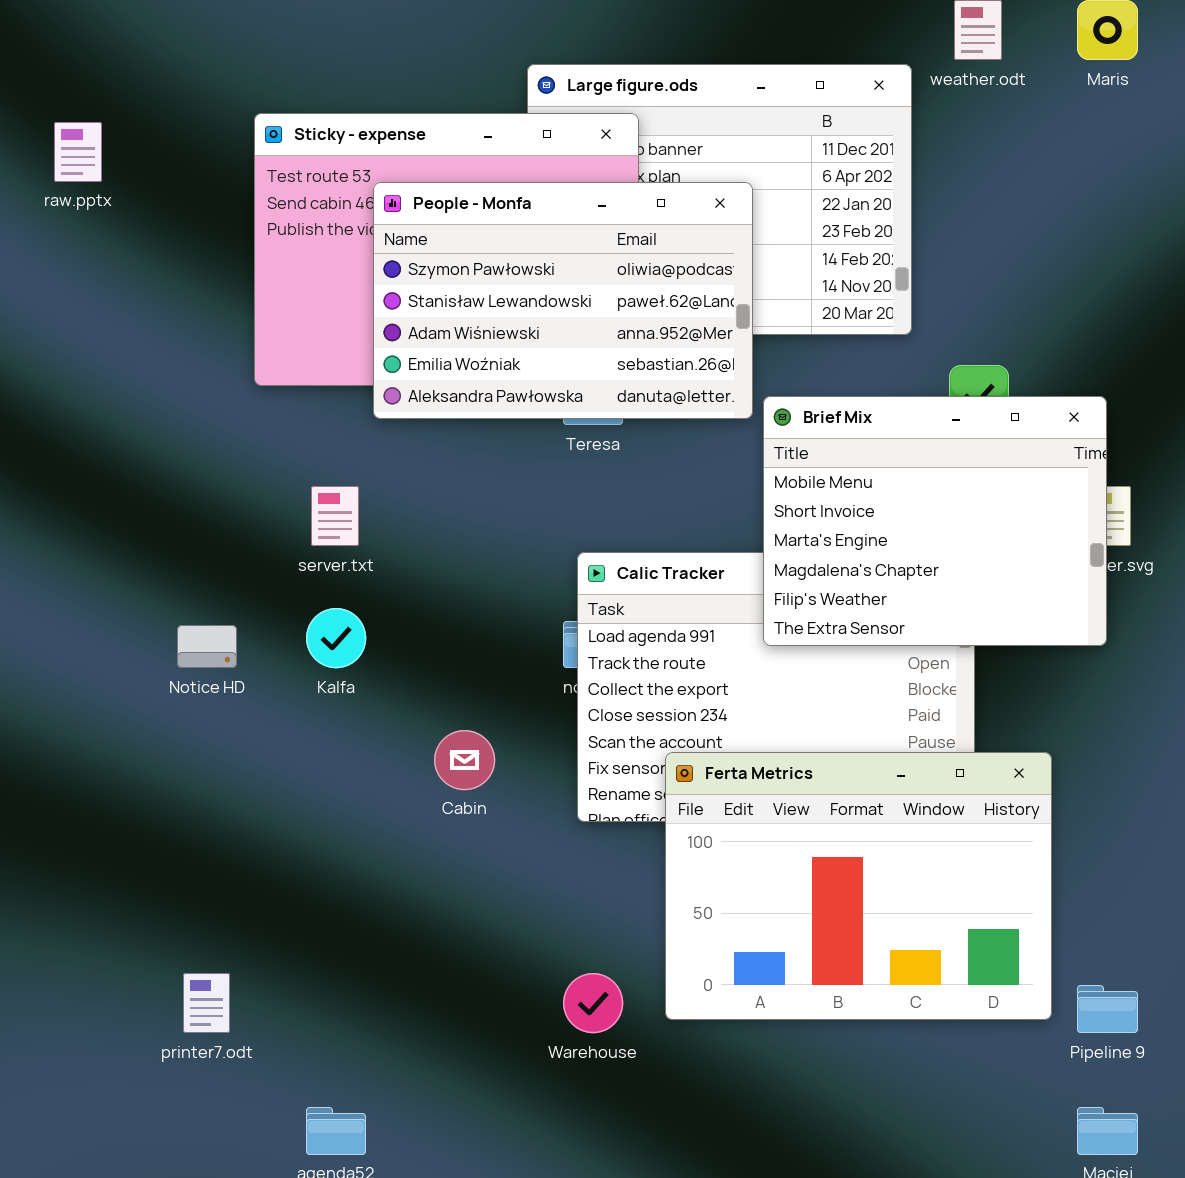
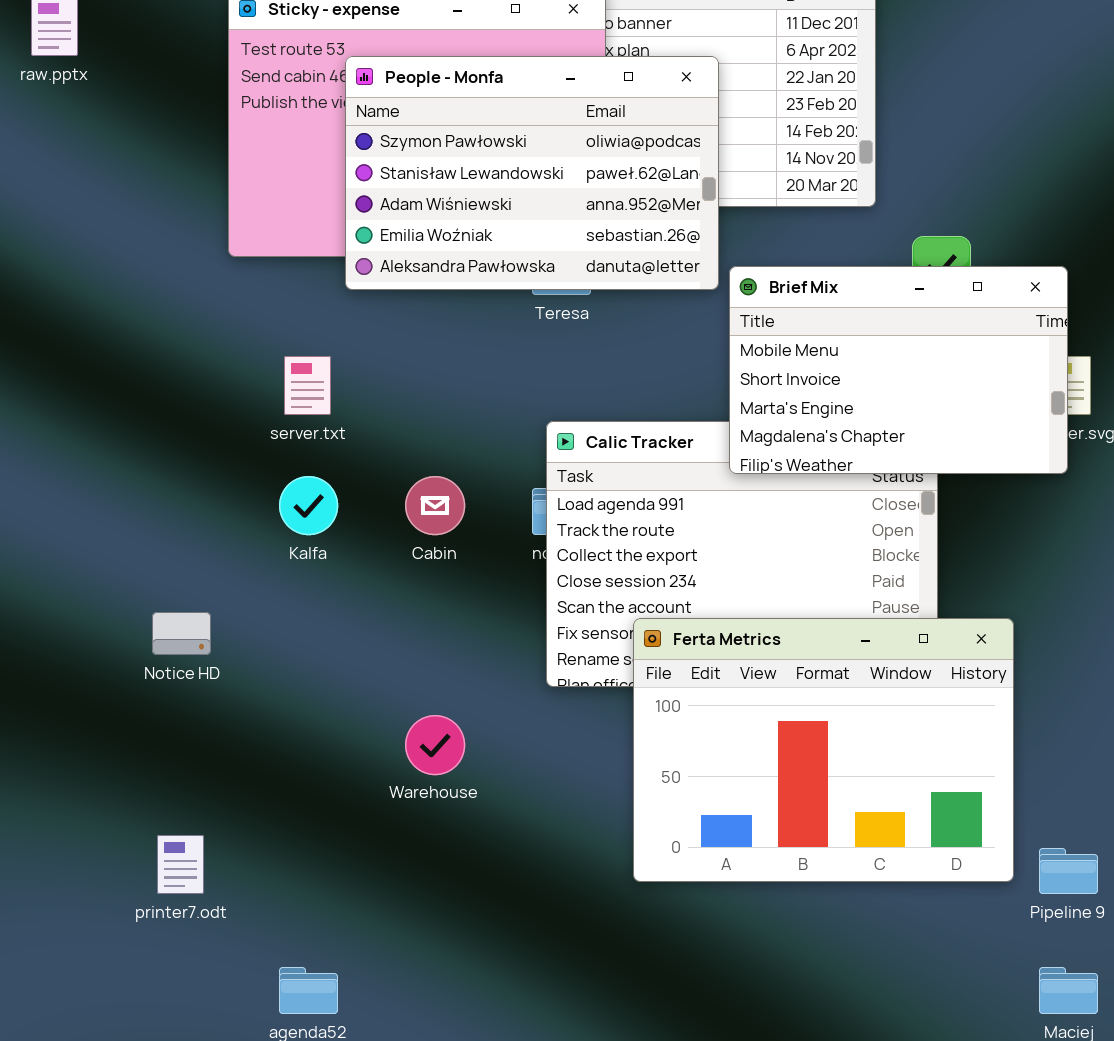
Brief Mix: [763,396,1107,646] -> [729,266,1068,474], resized
Notice HD: [177,625,237,668] -> [152,612,211,655], moved
Cabin: [434,730,495,790] -> [405,476,465,535], moved
Warehouse: [563,973,623,1033] -> [405,715,465,775], moved

